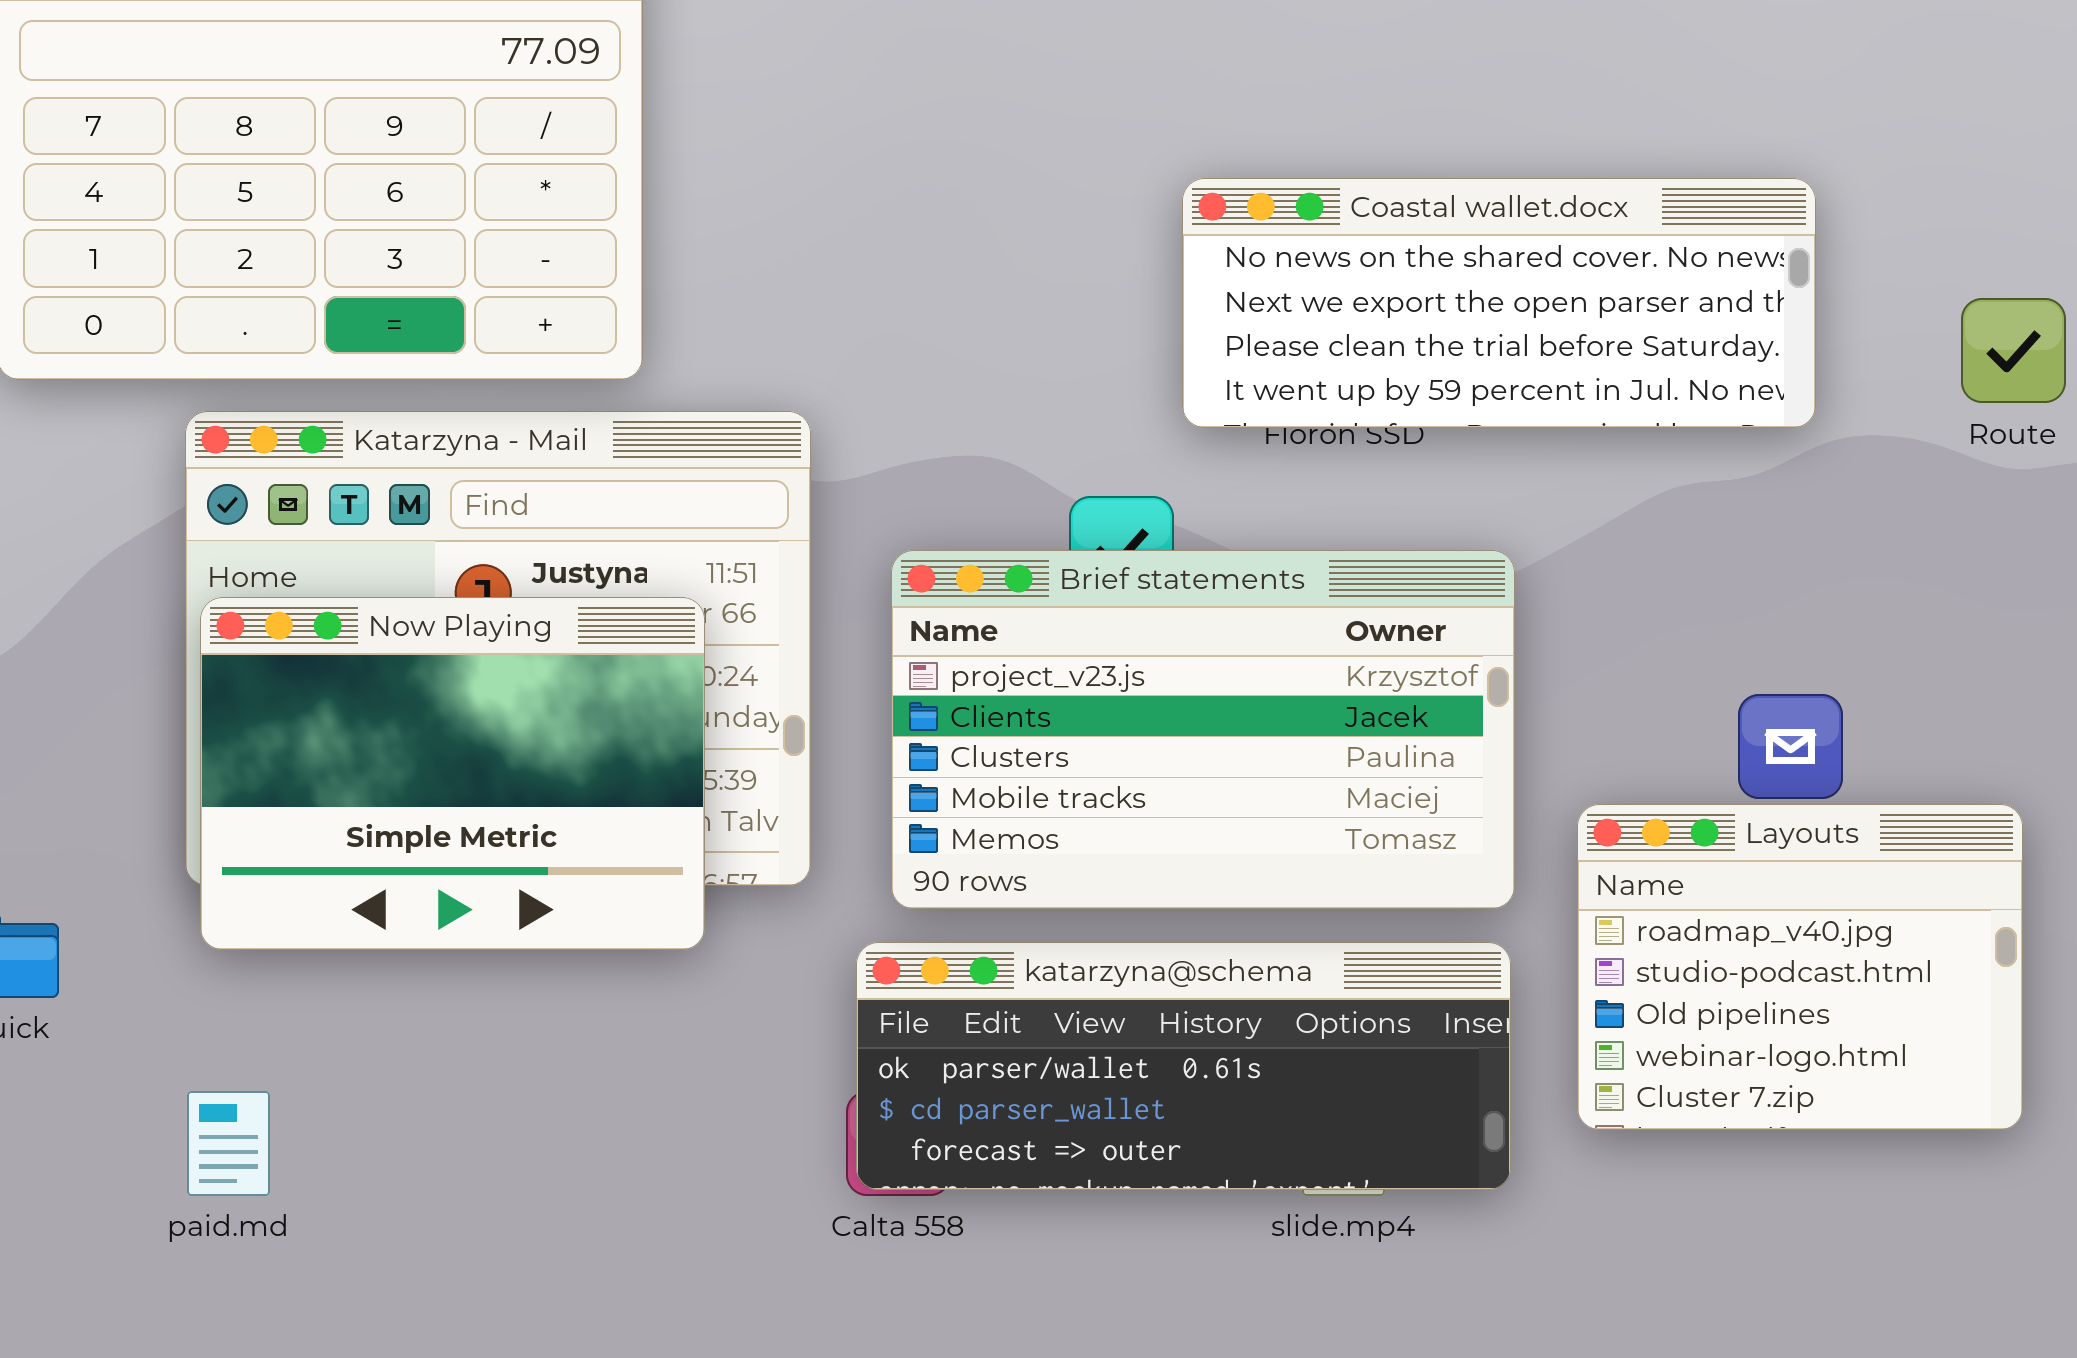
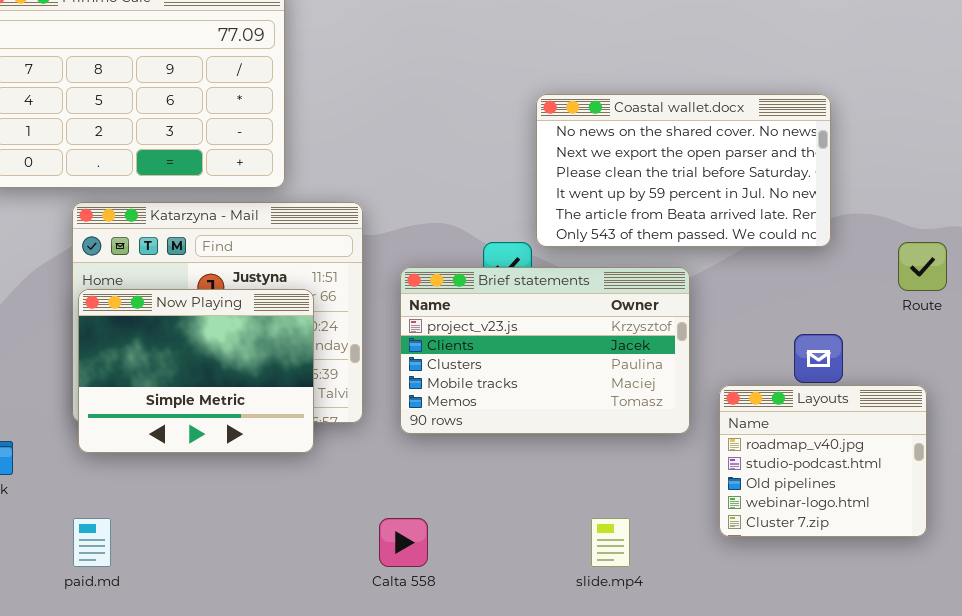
Coastal wallet.docx: [1182,178,1816,428] -> [536,94,831,247], resized
Route: [1961,298,2066,403] -> [898,242,947,291], moved
katarzyna@schema: [856,942,1511,1190] -> none, closed

